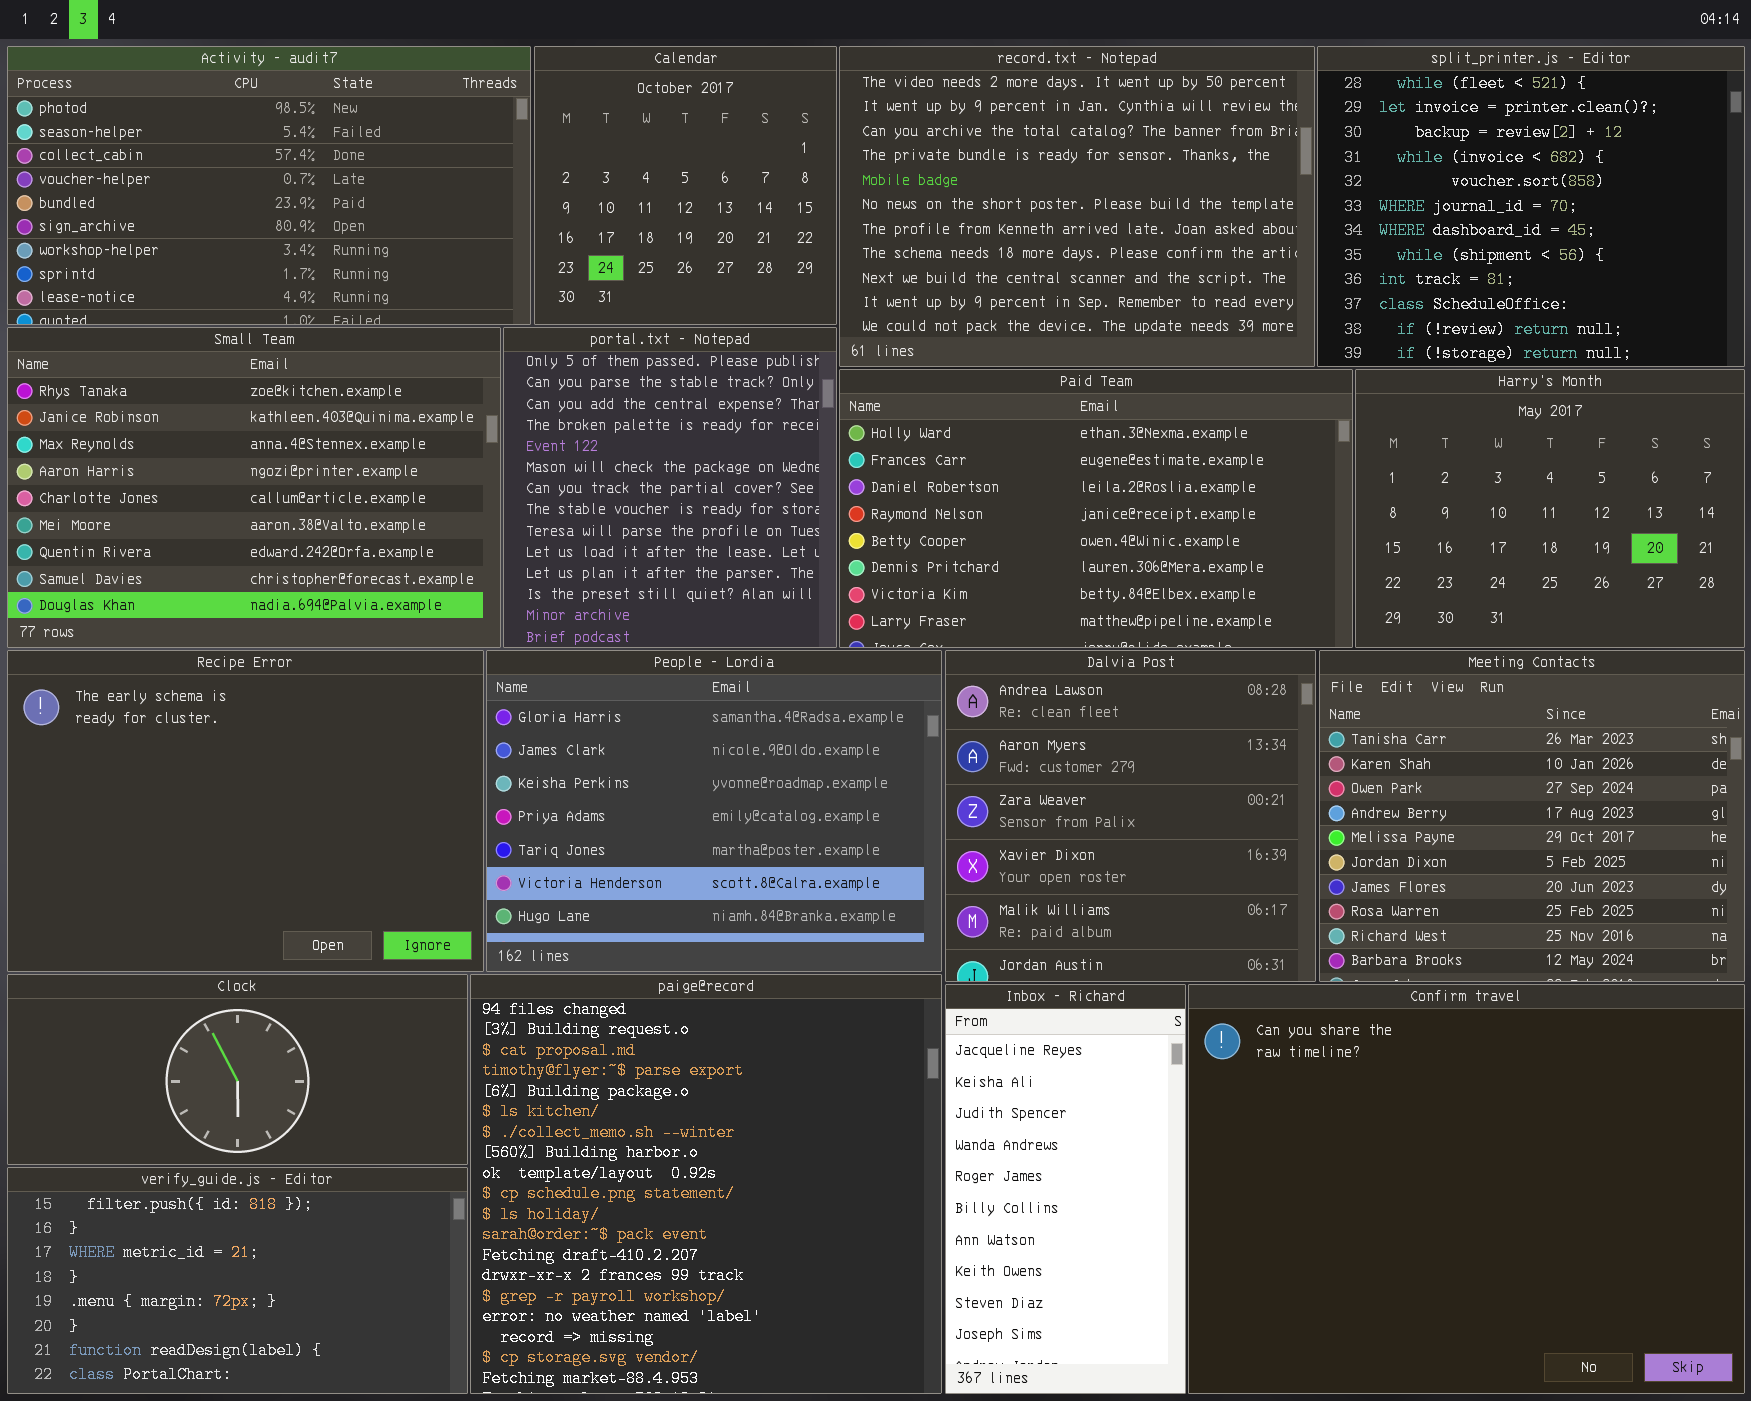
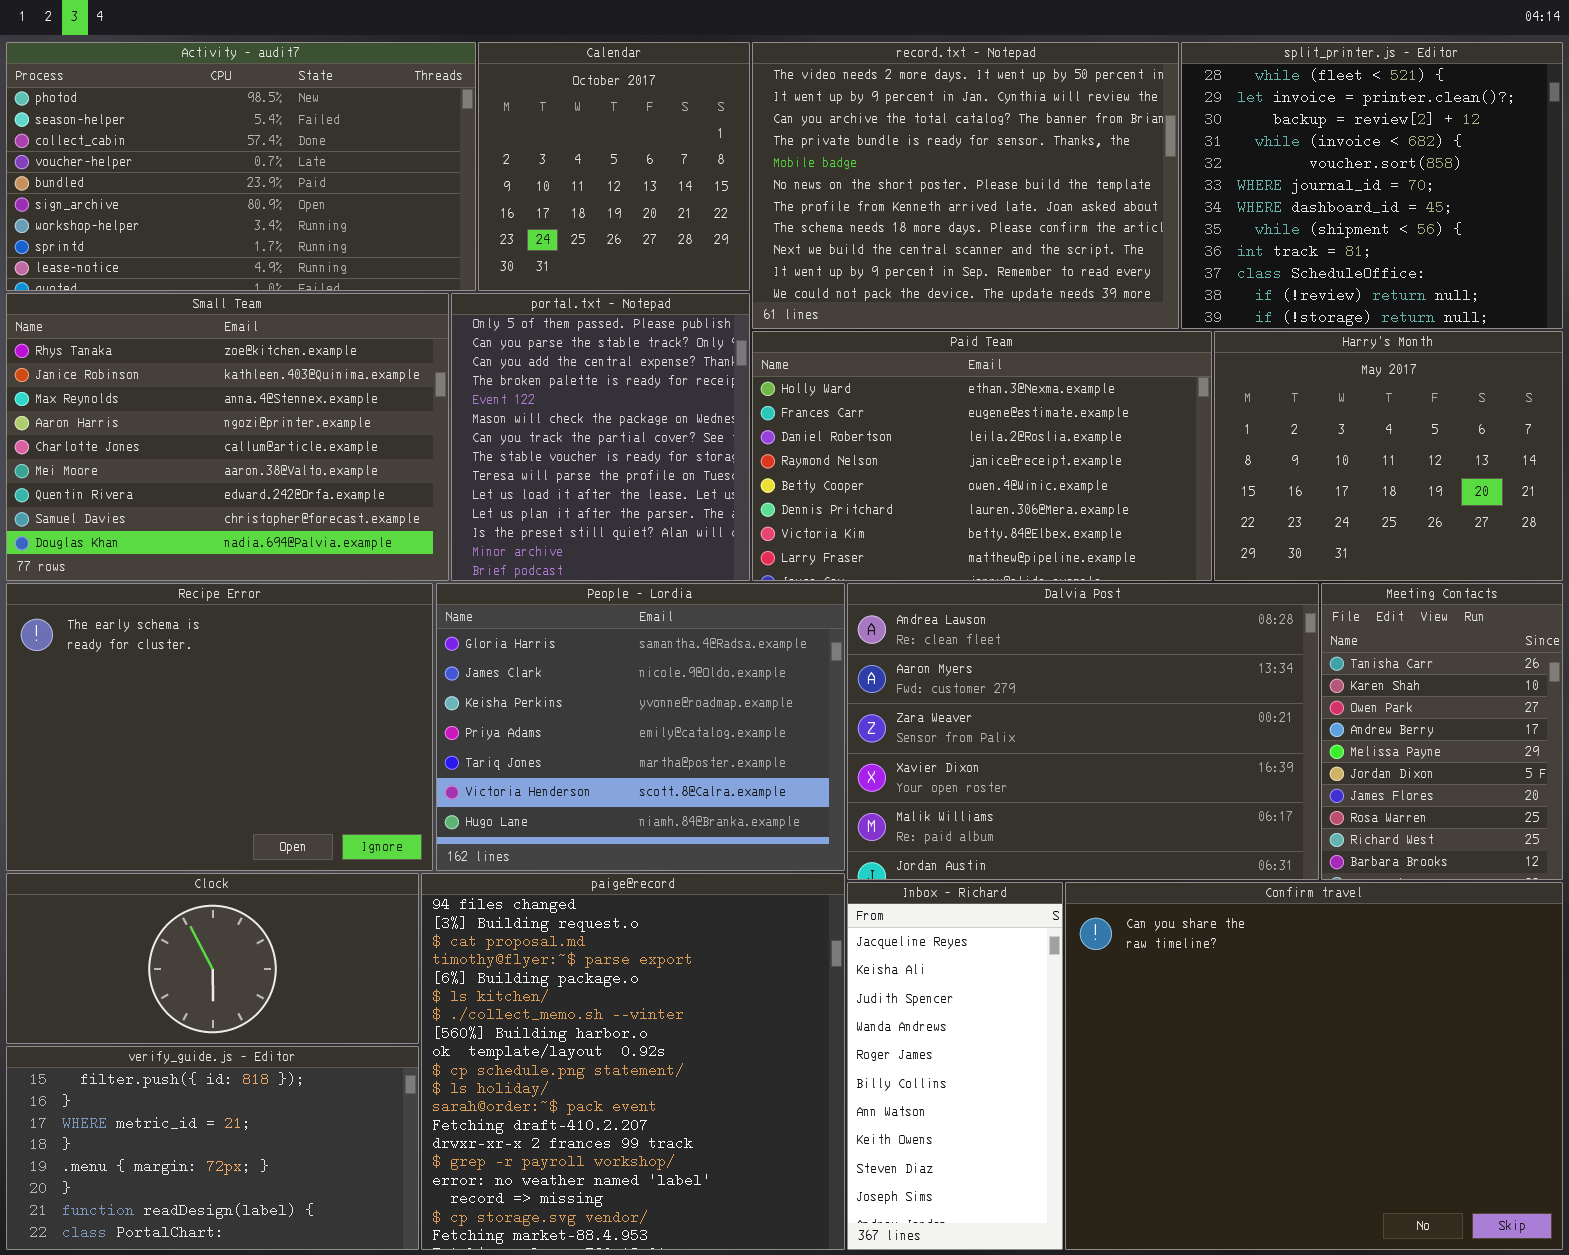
Dalvia Post: [945,650,1316,982] -> [847,583,1319,880], resized
Meeting Contacts: [1319,650,1745,982] -> [1321,583,1563,880], resized

